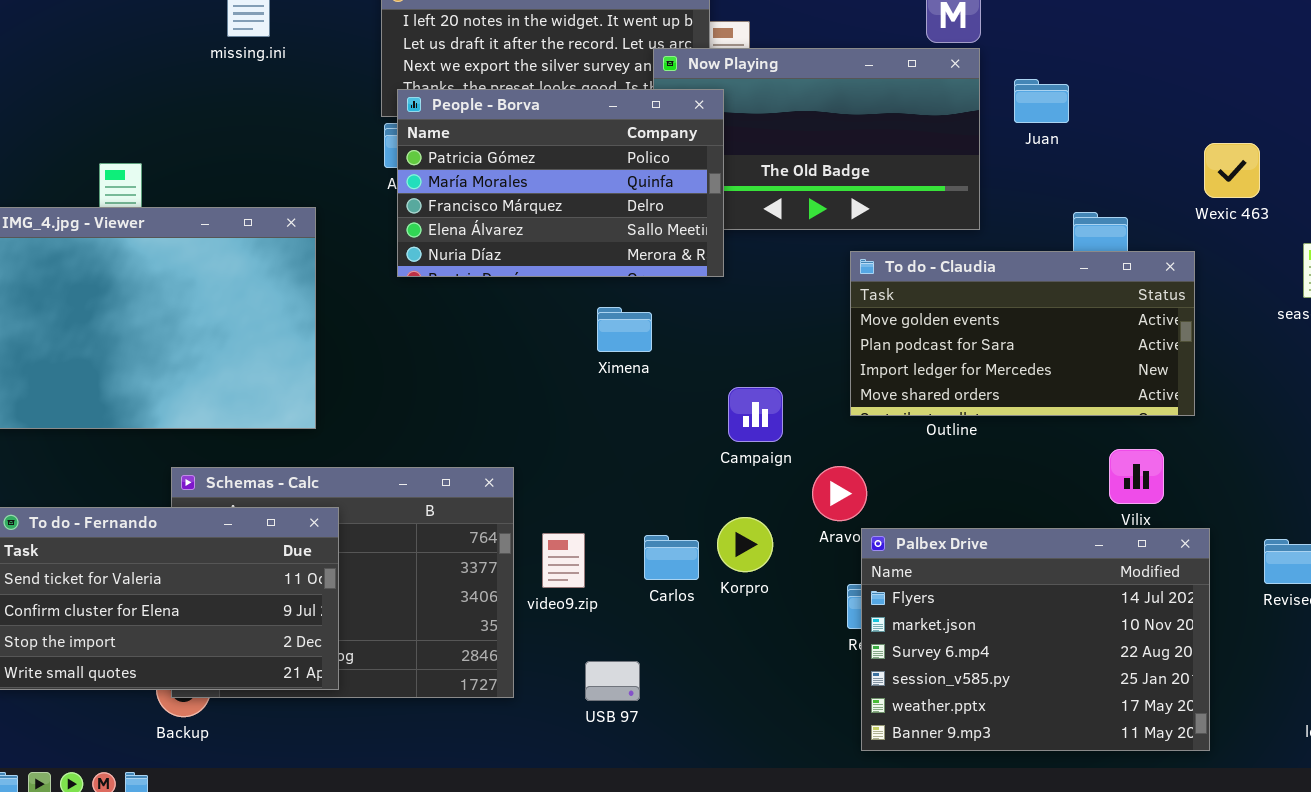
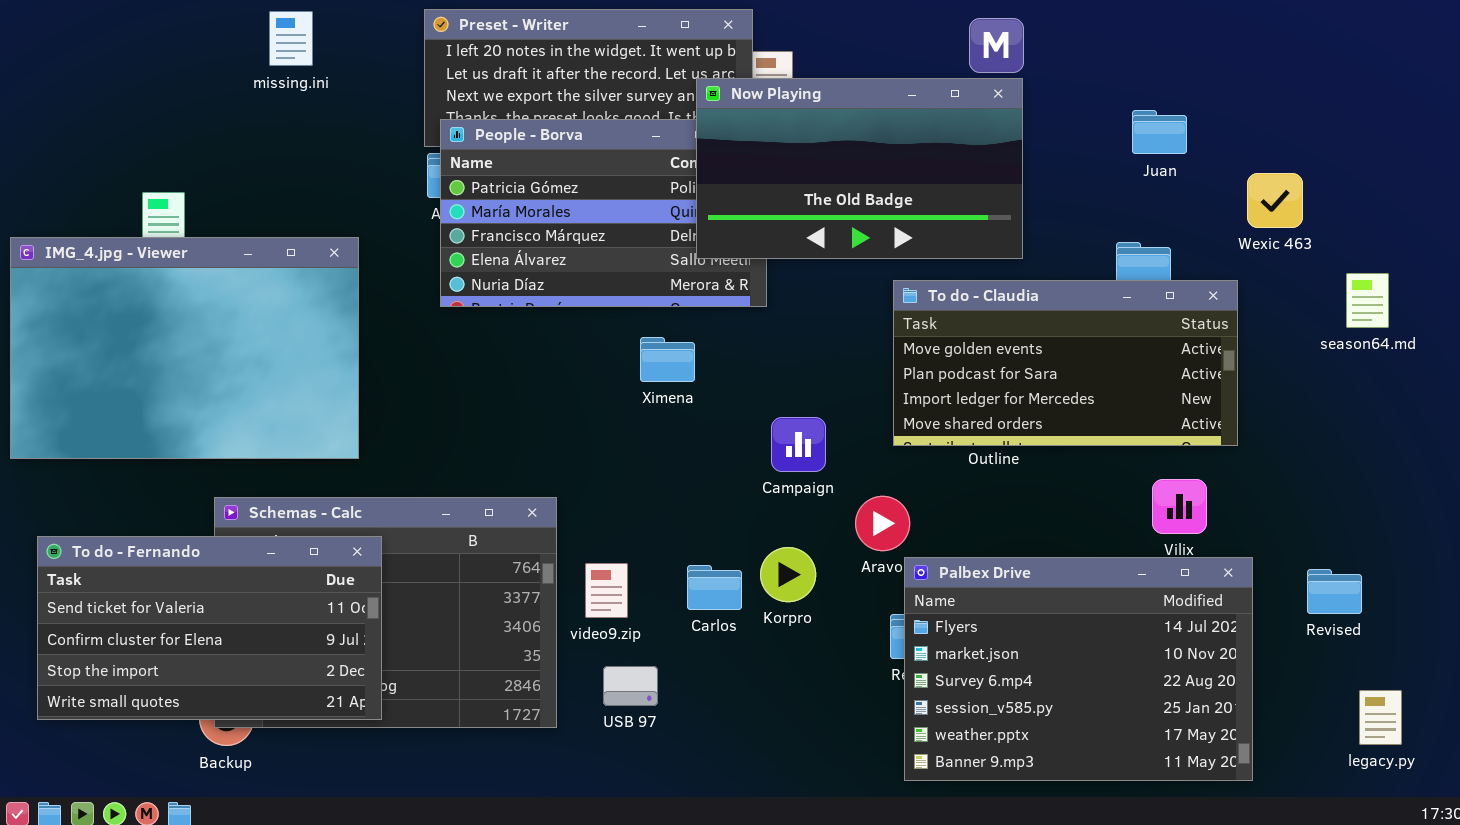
Now Playing: [653,48,980,230] -> [696,78,1023,259], raised
Juan: [1014,79,1069,123] -> [1132,110,1187,154], moved
USB 97: [585,661,640,701] -> [603,666,658,706], moved

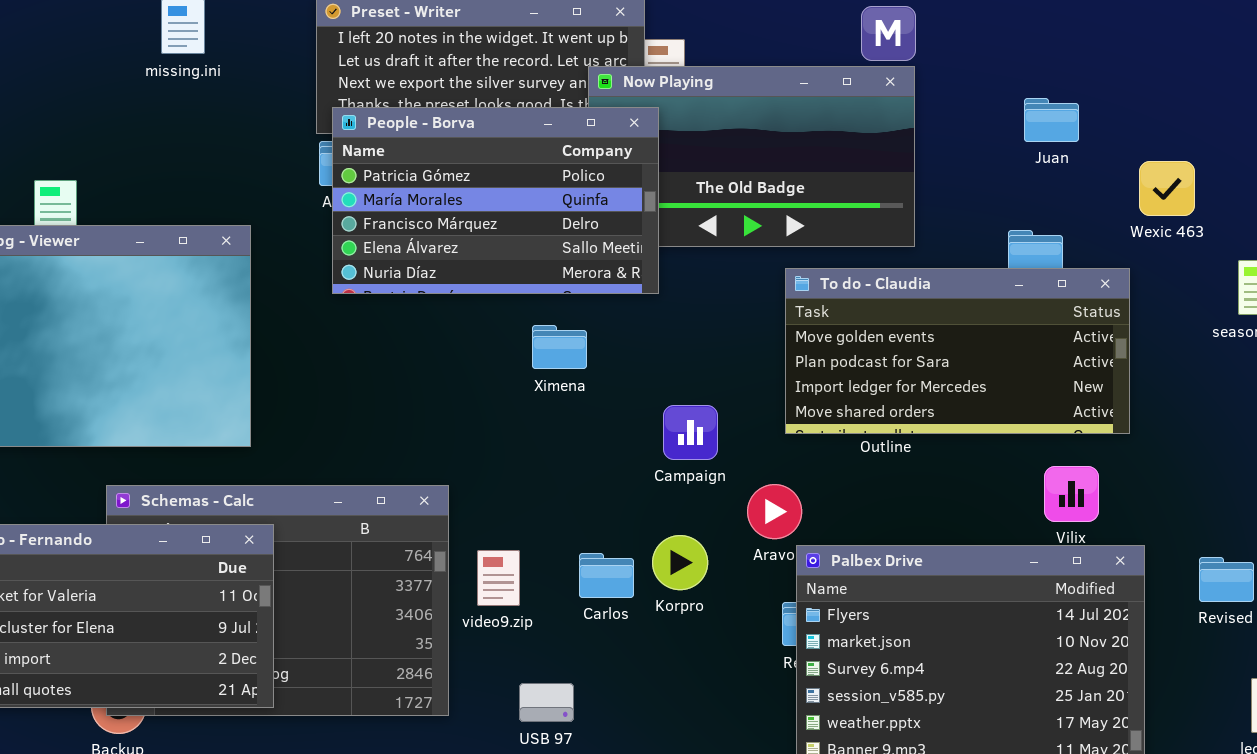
People - Borva: [440,119,767,307] -> [332,107,659,294], raised
USB 97: [603,666,658,706] -> [519,683,574,722], moved

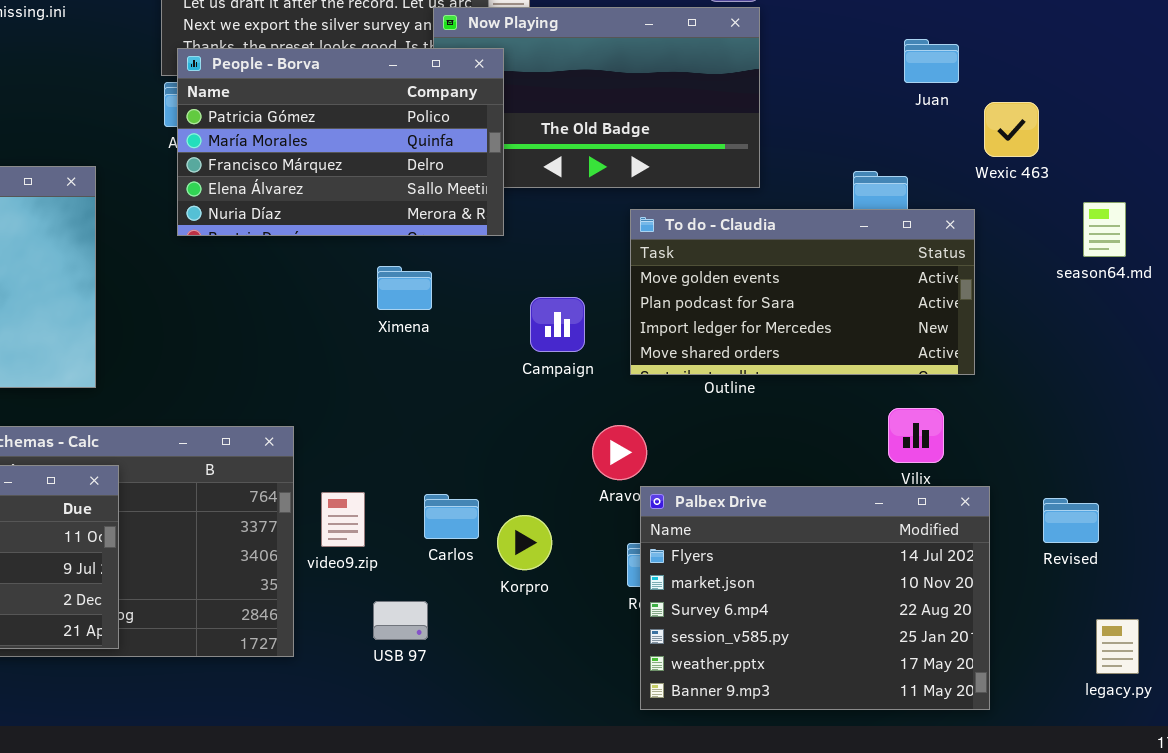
Juan: [1024,98,1079,142] -> [904,39,959,83], moved
Campaign: [663,405,718,460] -> [530,297,585,352], moved
Korpro: [652,535,708,590] -> [497,515,552,570], moved
USB 97: [519,683,574,722] -> [373,601,428,640], moved

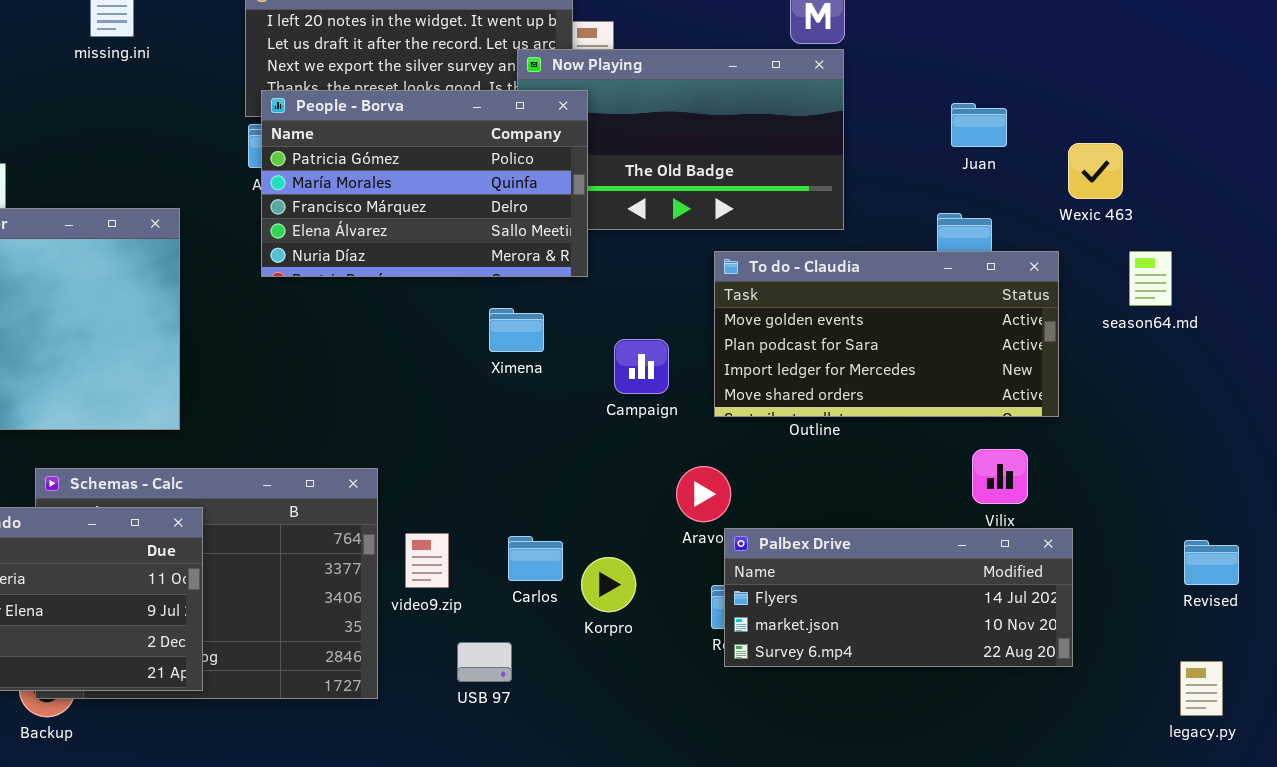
Juan: [904,39,959,83] -> [951,103,1007,147], moved
season64.md: [1083,202,1126,257] -> [1129,251,1172,306], moved
Ximena: [377,266,432,310] -> [489,308,544,352], moved
Palbex Drive: [640,486,990,710] -> [724,528,1073,667], resized
Revised: [1043,498,1099,543] -> [1184,540,1239,585], moved

